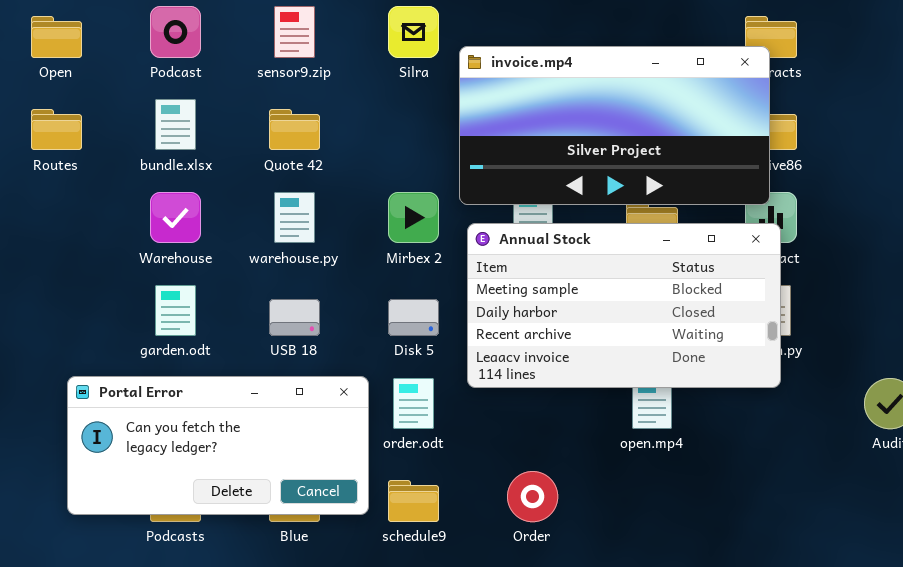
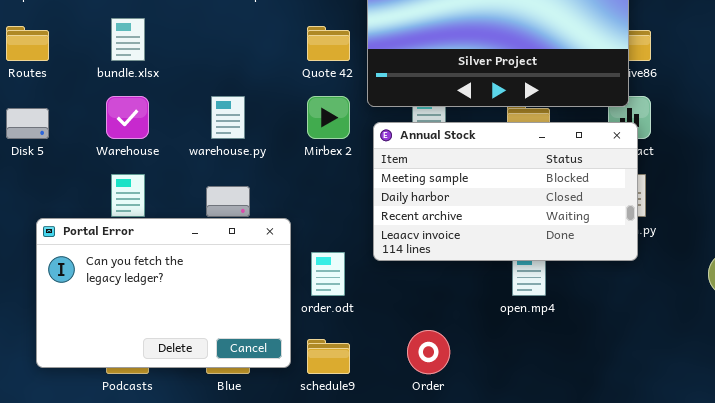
Quote 42: [269,109,320,150] -> [307,26,350,61], moved
Disk 5: [388,299,439,336] -> [6,108,49,139], moved
Portal Error: [67,376,369,515] -> [36,218,291,368], resized

